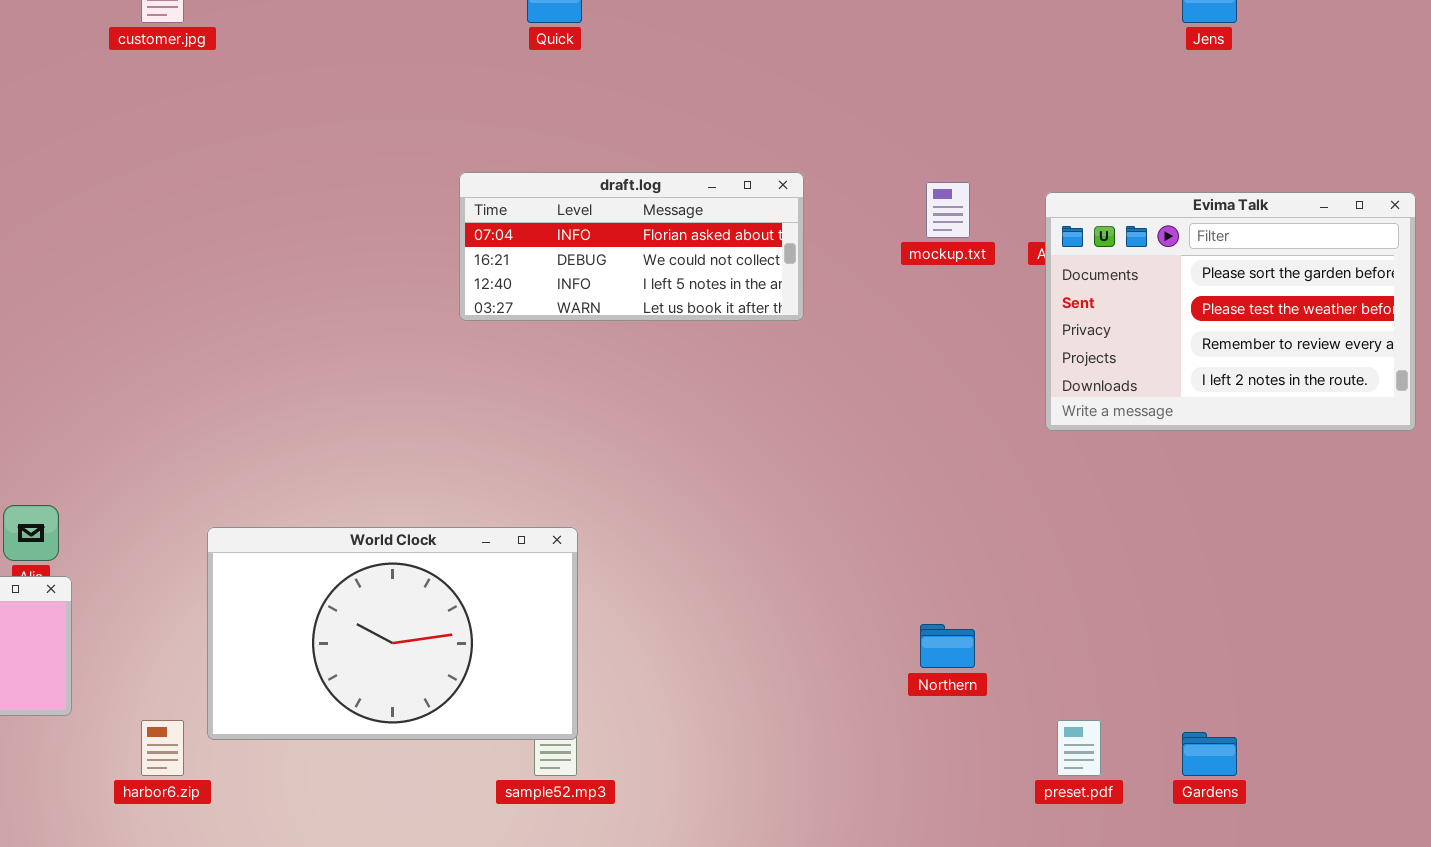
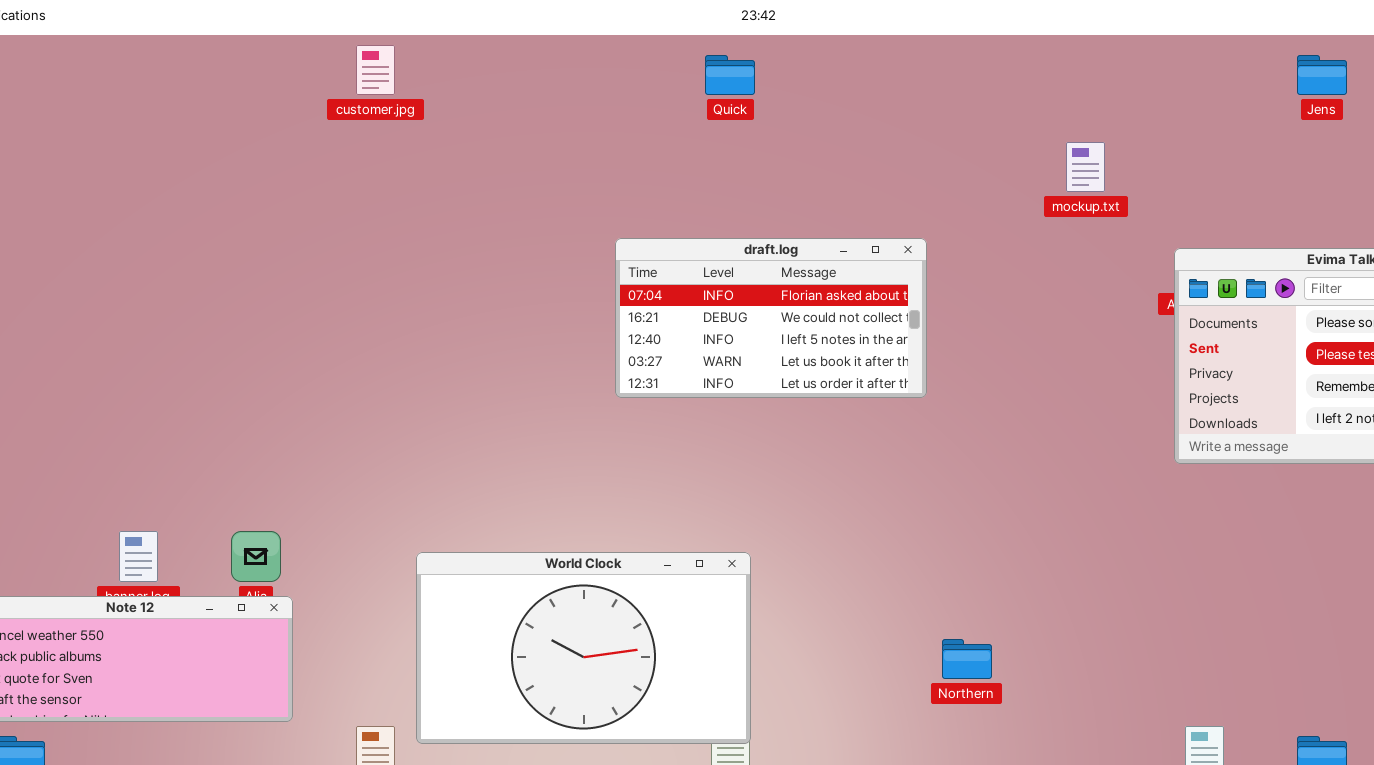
draft.log: [459,172,804,321] -> [615,238,927,398], moved, resized
mockup.txt: [926,182,970,238] -> [1066,142,1105,192], moved
Northern: [920,624,975,668] -> [942,639,992,679], moved

